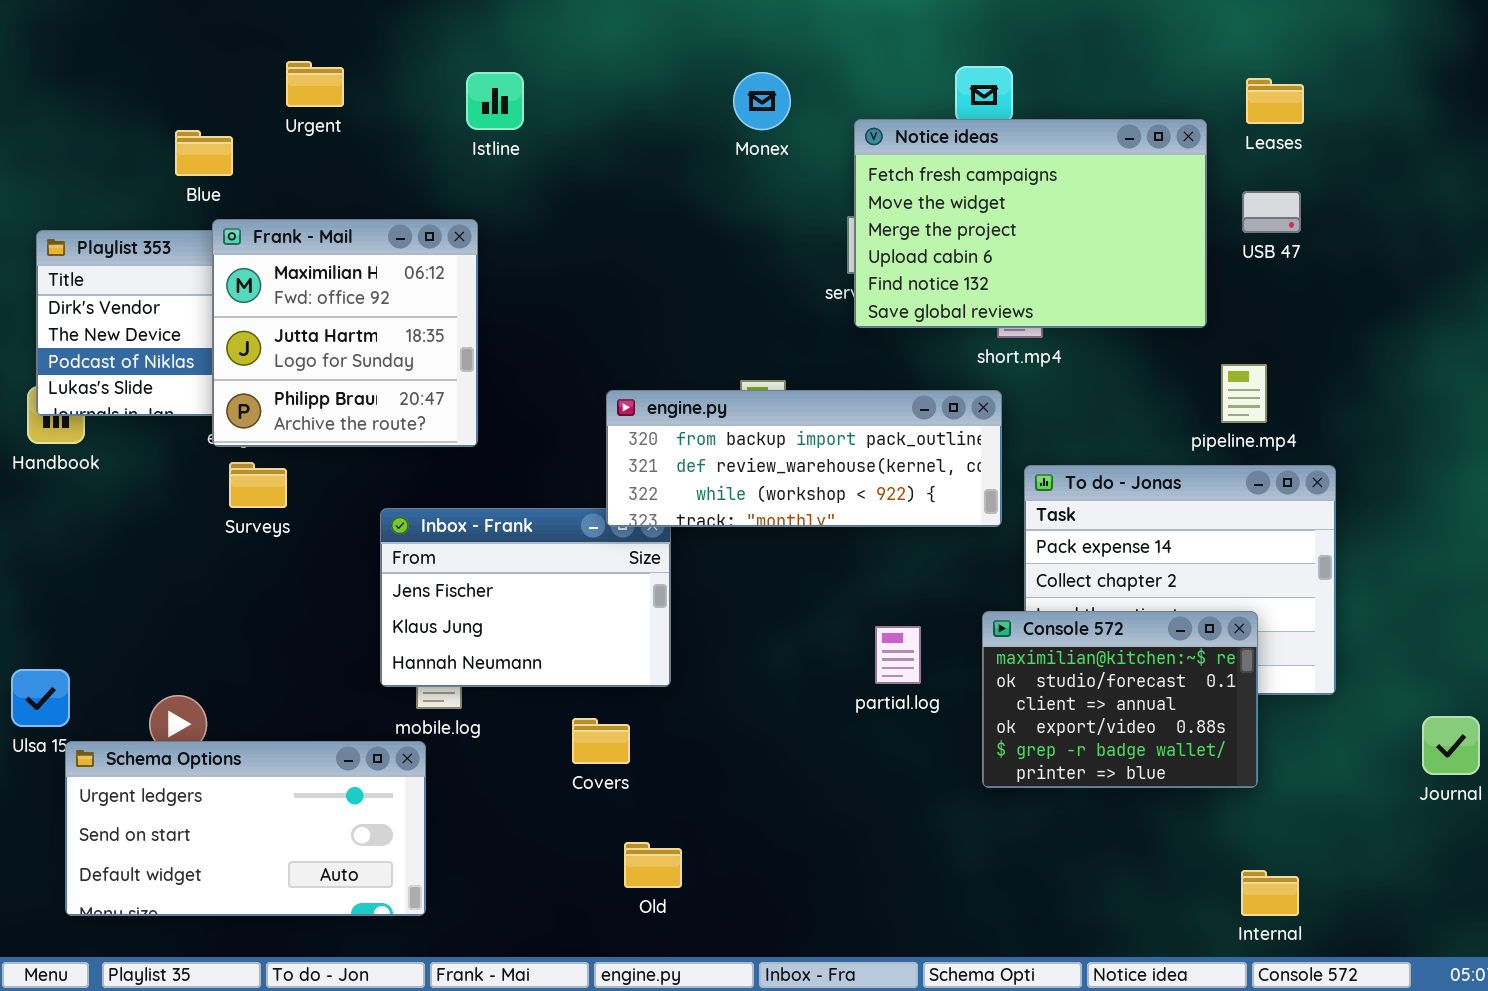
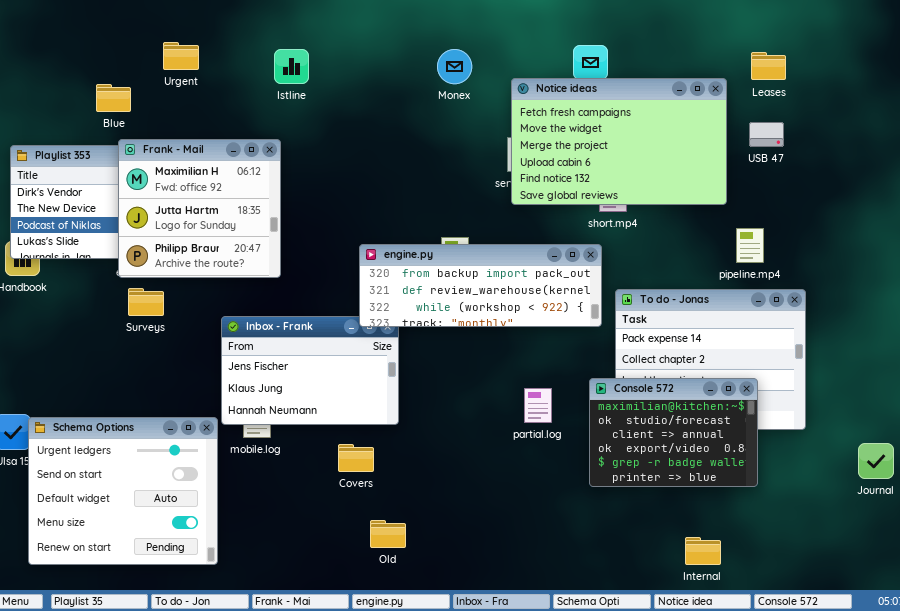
Schema Options: [65,741,426,916] -> [28,417,218,565], resized
Internal: [1241,870,1299,916] -> [685,537,721,565], moved

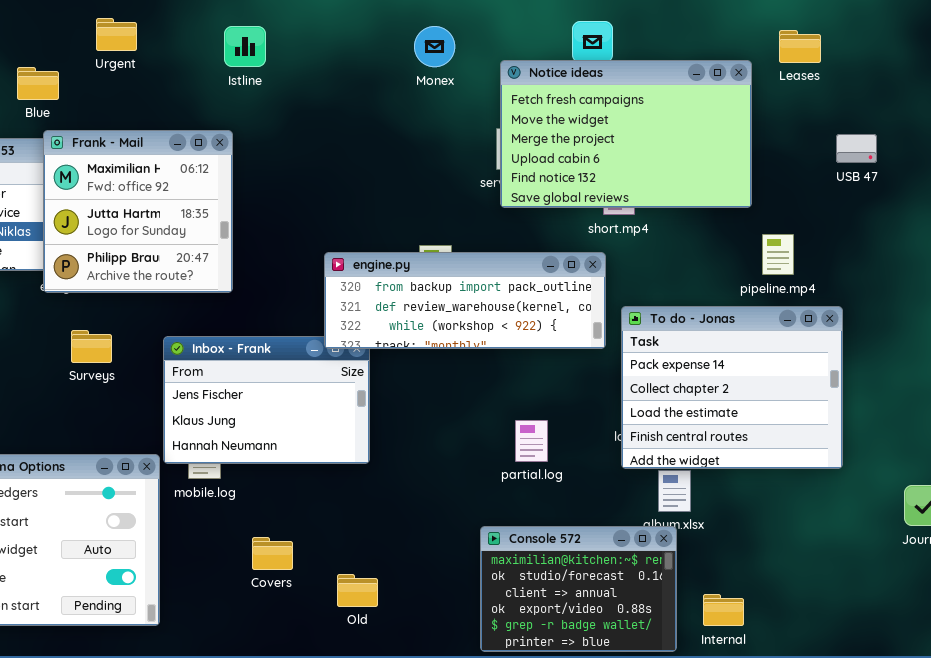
USB 47: [749,122,784,147] -> [836,134,877,163], moved
Surveys: [128,288,164,316] -> [71,330,112,363], moved
Console 572: [589,378,758,487] -> [480,526,677,652], moved
Covers: [338,444,374,472] -> [252,537,293,570], moved

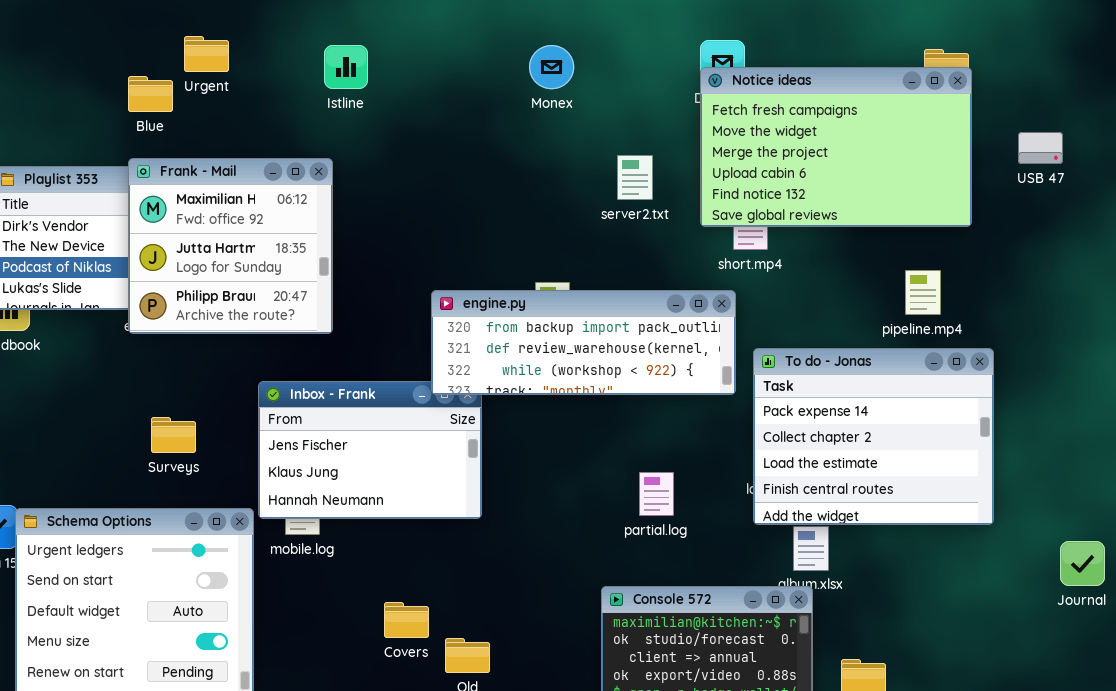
Notice ideas: [500,60,752,208] -> [700,67,972,227], moved
Blue: [17,67,59,100] -> [128,76,173,112], moved
USB 47: [836,134,877,163] -> [1018,132,1063,164], moved
Surveys: [71,330,112,363] -> [151,417,196,453], moved
Covers: [252,537,293,570] -> [384,602,429,638], moved

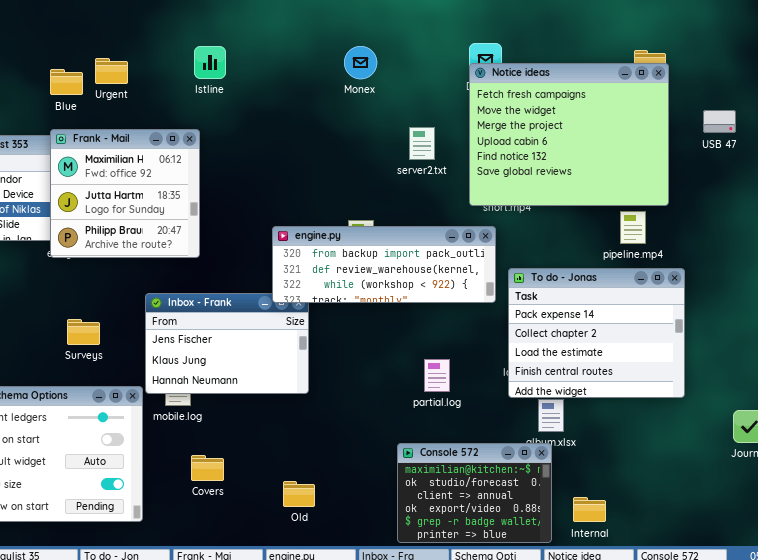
Urgent: [184,36,229,72] -> [95,58,128,84], moved
Notice ideas: [700,67,972,227] -> [469,63,669,206], resized
Covers: [384,602,429,638] -> [191,455,224,481], moved

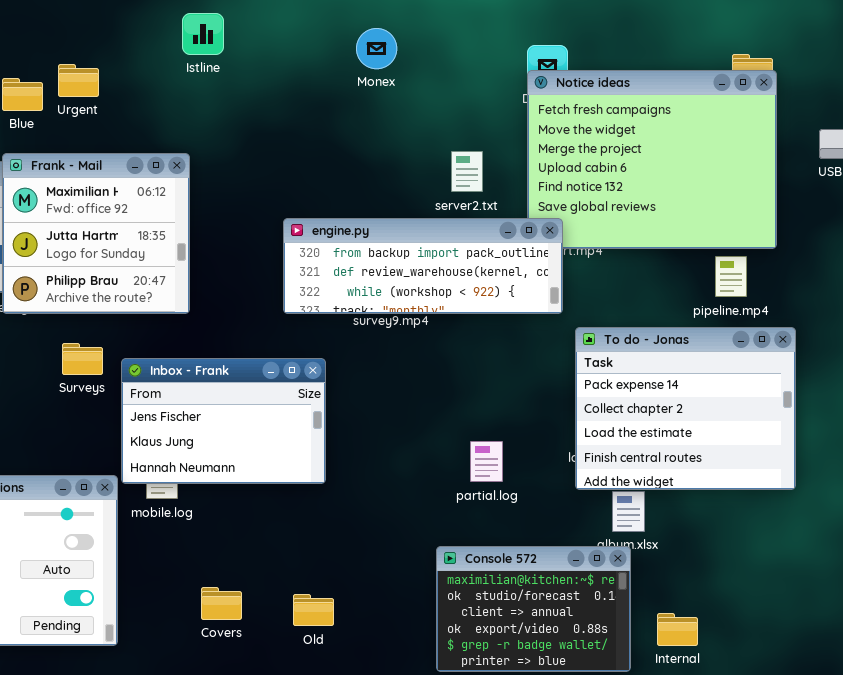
Istline: [194,46,226,79] -> [182,13,224,55], moved
Monex: [344,46,377,79] -> [356,28,397,69], moved
engine.py: [272,226,496,303] -> [283,218,563,314], moved
Surveys: [67,319,100,345] -> [62,343,103,375], moved
Covers: [191,455,224,481] -> [201,587,242,620], moved

